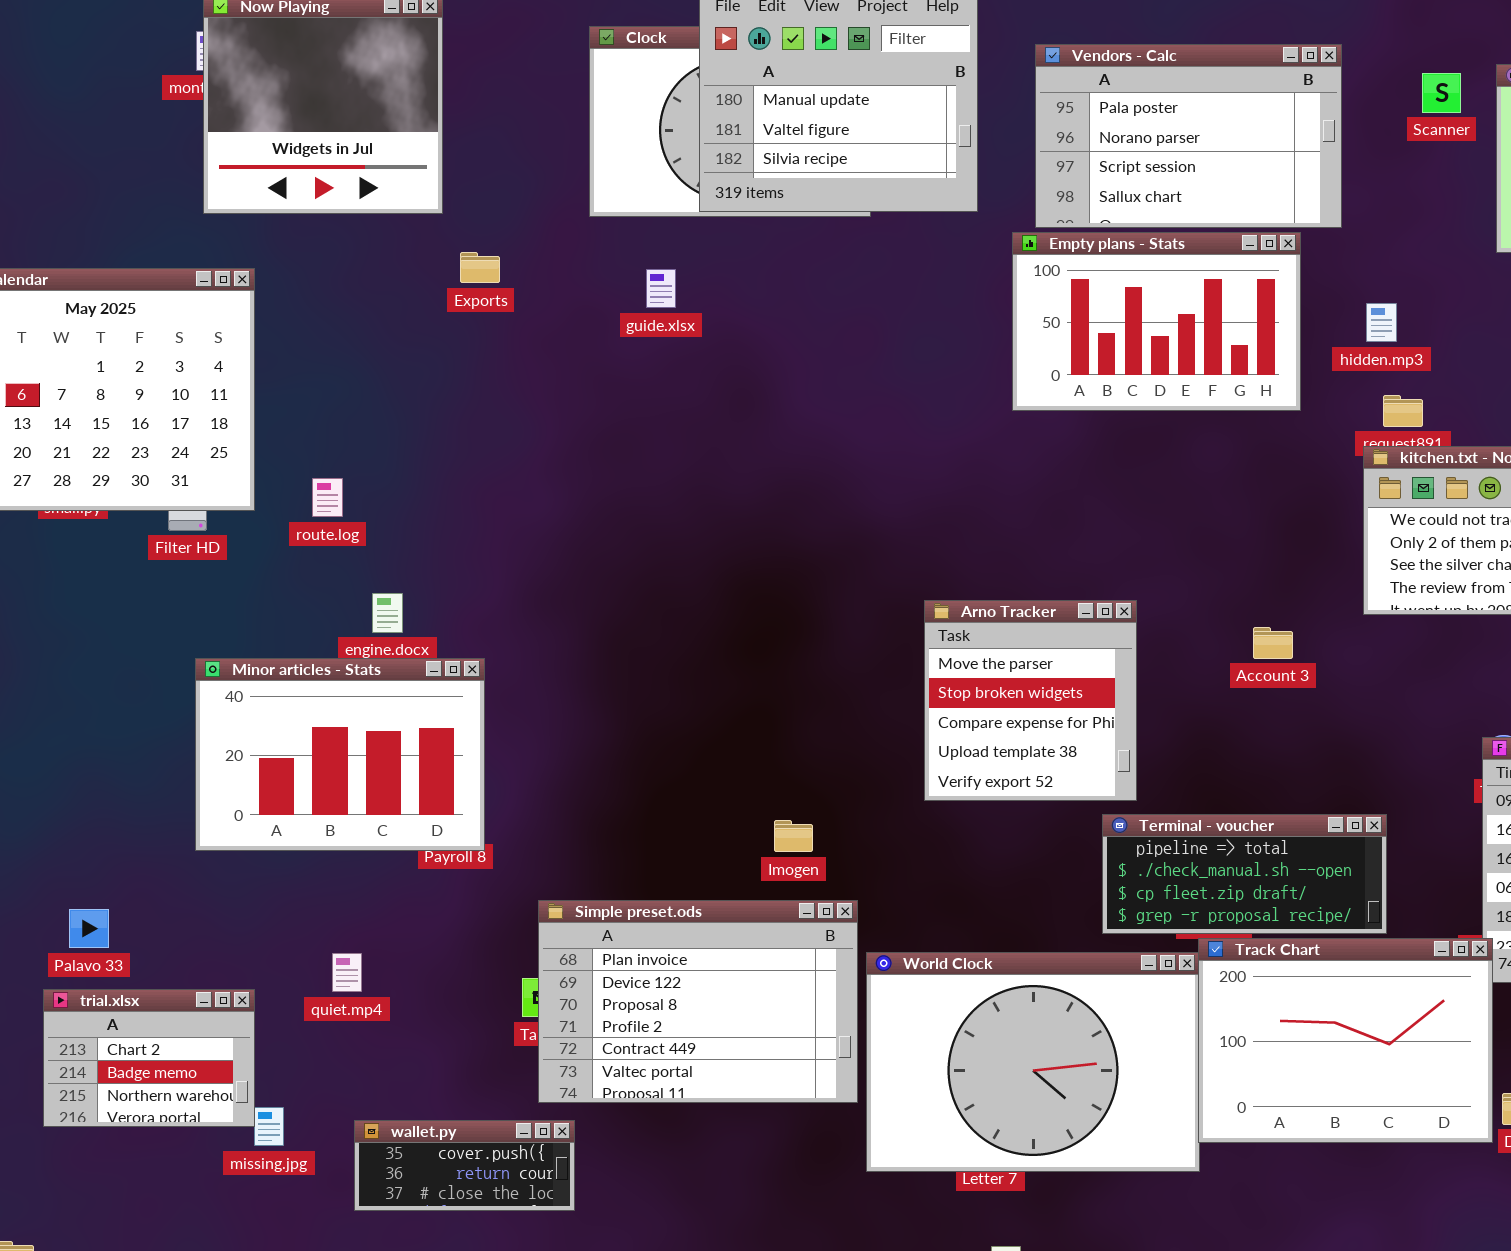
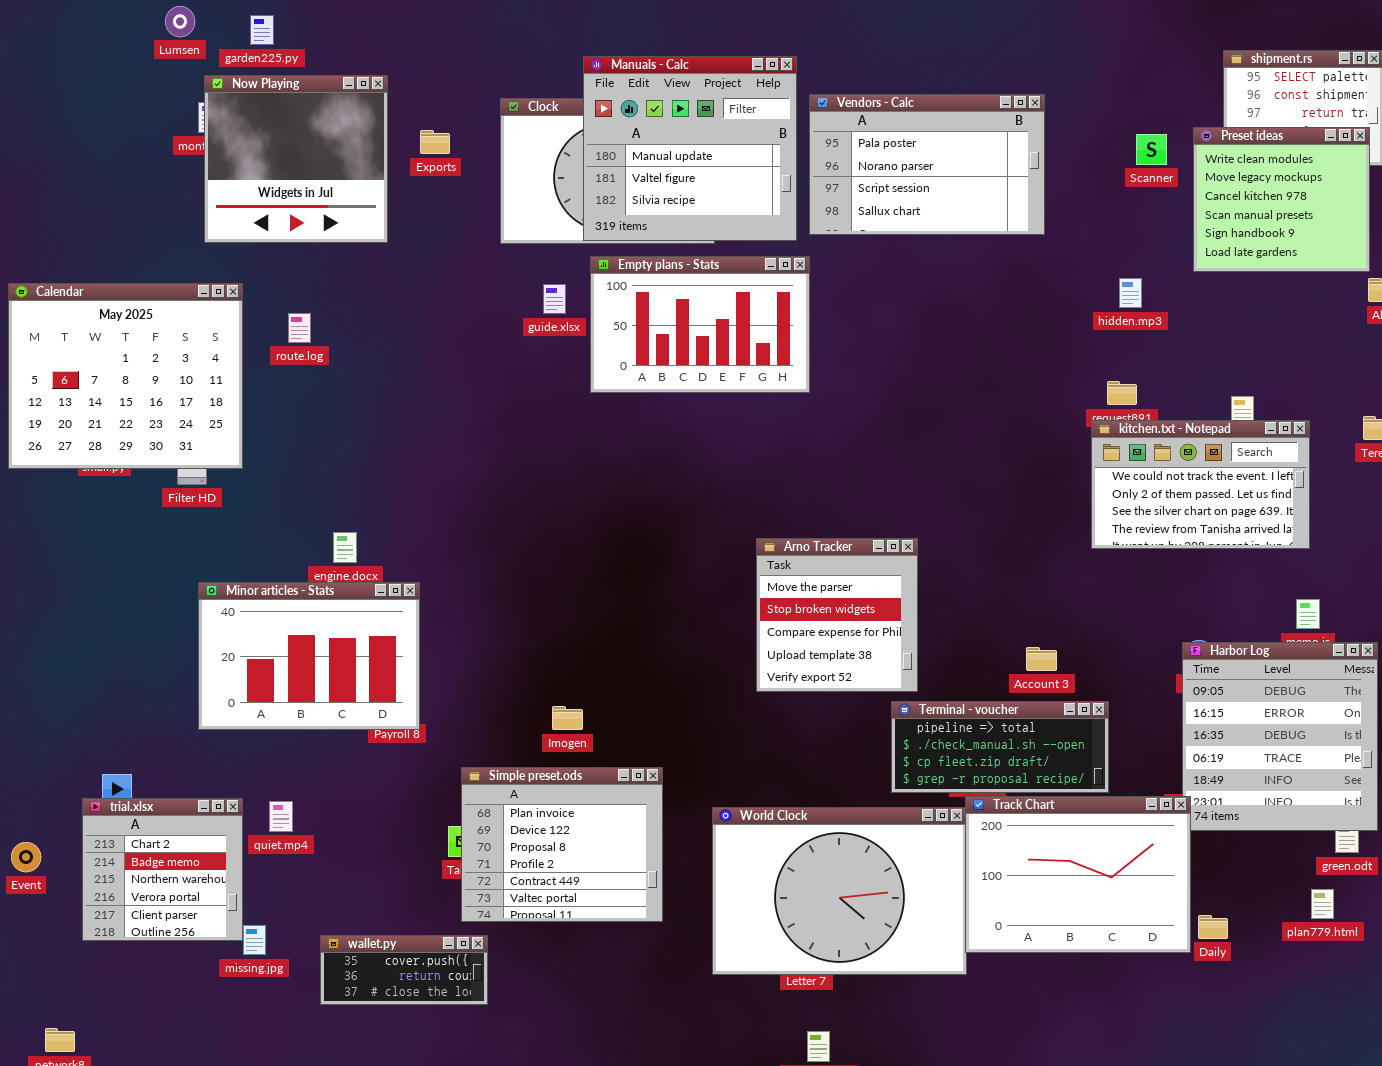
Vendors - Calc: [1035,44,1342,228] -> [809,94,1045,235], moved
Empty plans - Stats: [1012,232,1301,411] -> [590,256,810,393], moved
Exports: [460,252,500,283] -> [420,130,450,154], moved
hidden.mp3: [1366,303,1397,342] -> [1119,278,1142,308], moved
route.log: [312,478,343,517] -> [288,313,311,343], moved
Account 3: [1253,627,1293,659] -> [1026,647,1057,671], moved
Imogen: [774,820,813,852] -> [552,706,583,730], moved
Simple preset.ods: [538,900,858,1103] -> [461,767,663,922], resized
quiet.mp4: [332,953,362,992] -> [269,801,293,832], moved
trial.xlsx: [43,989,255,1127] -> [82,798,243,941], resized

